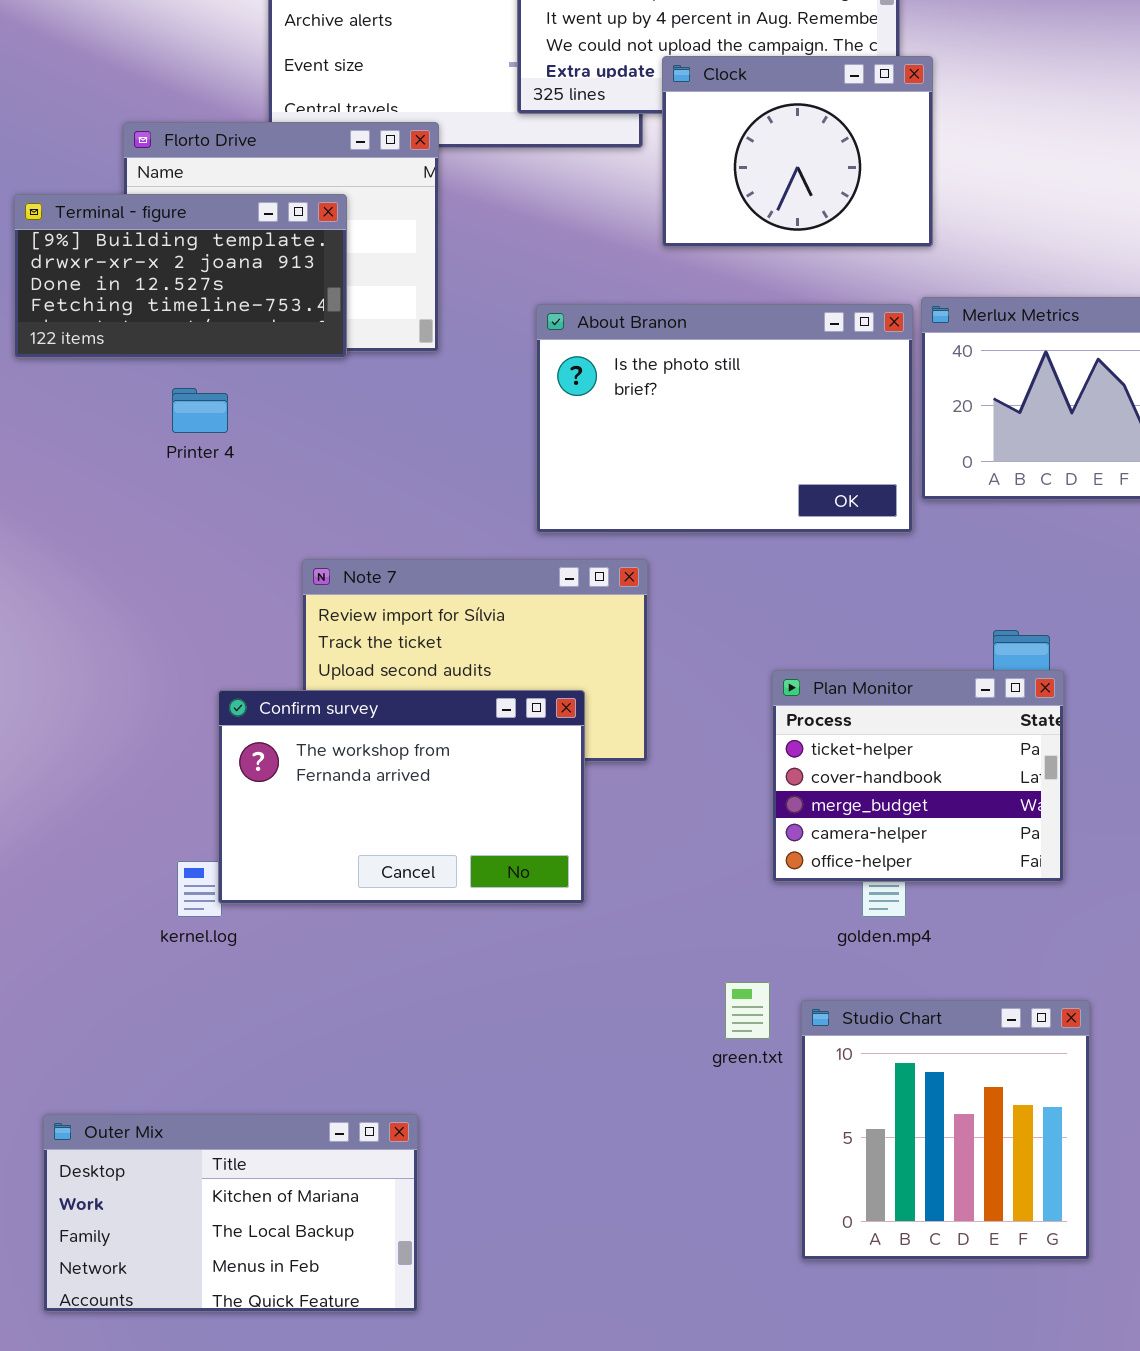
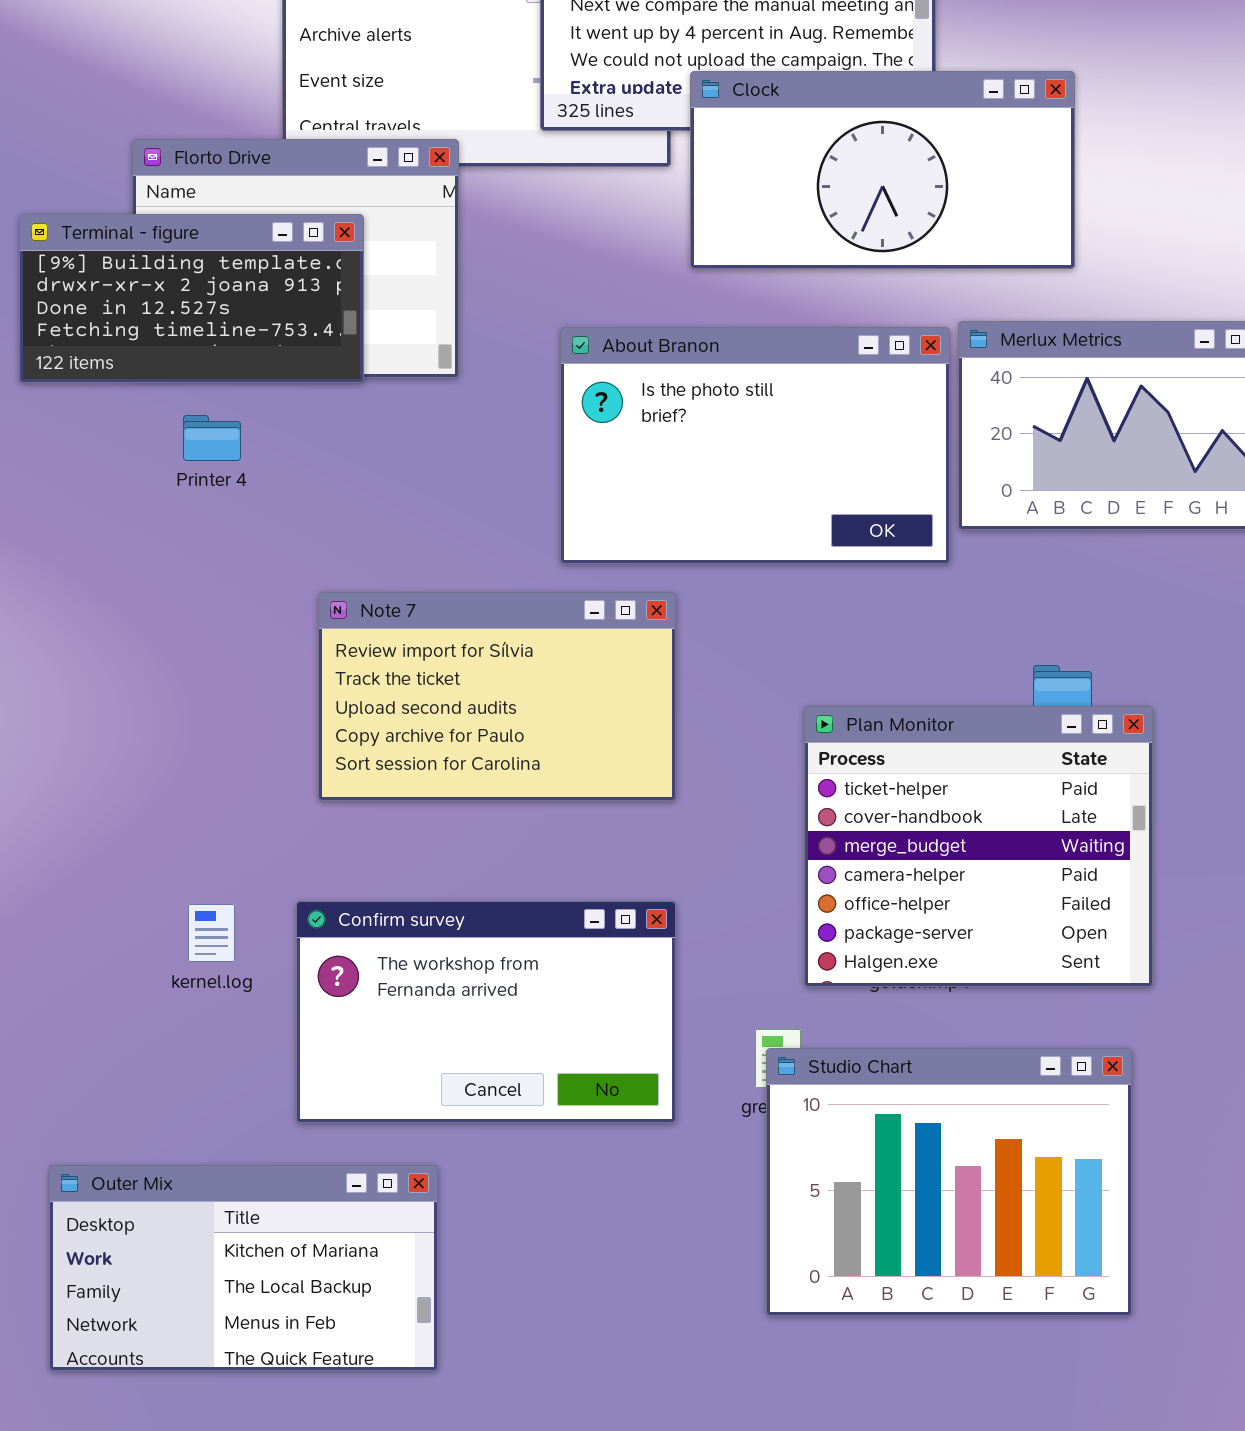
Clock: [662,56,933,247] -> [690,71,1075,269], resized
Plan Monitor: [772,670,1064,882] -> [804,706,1153,987], resized
Confirm survey: [218,690,585,904] -> [296,901,676,1123], moved
Studio Chart: [801,1000,1090,1260] -> [766,1048,1132,1316], resized

